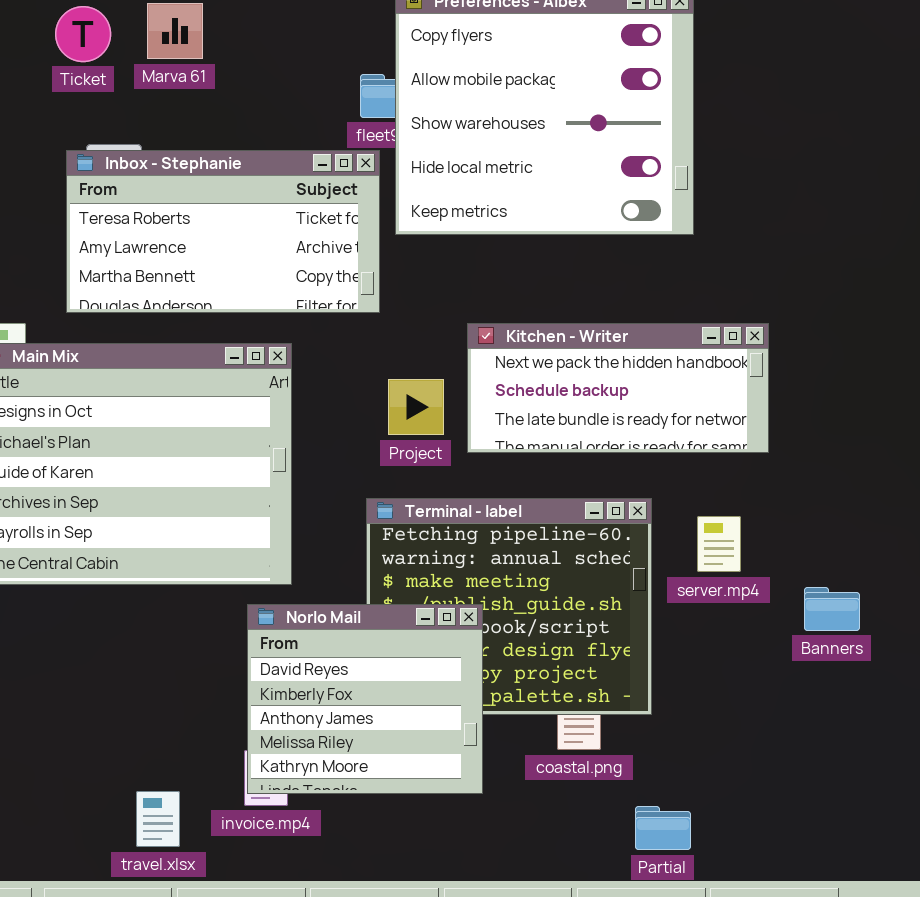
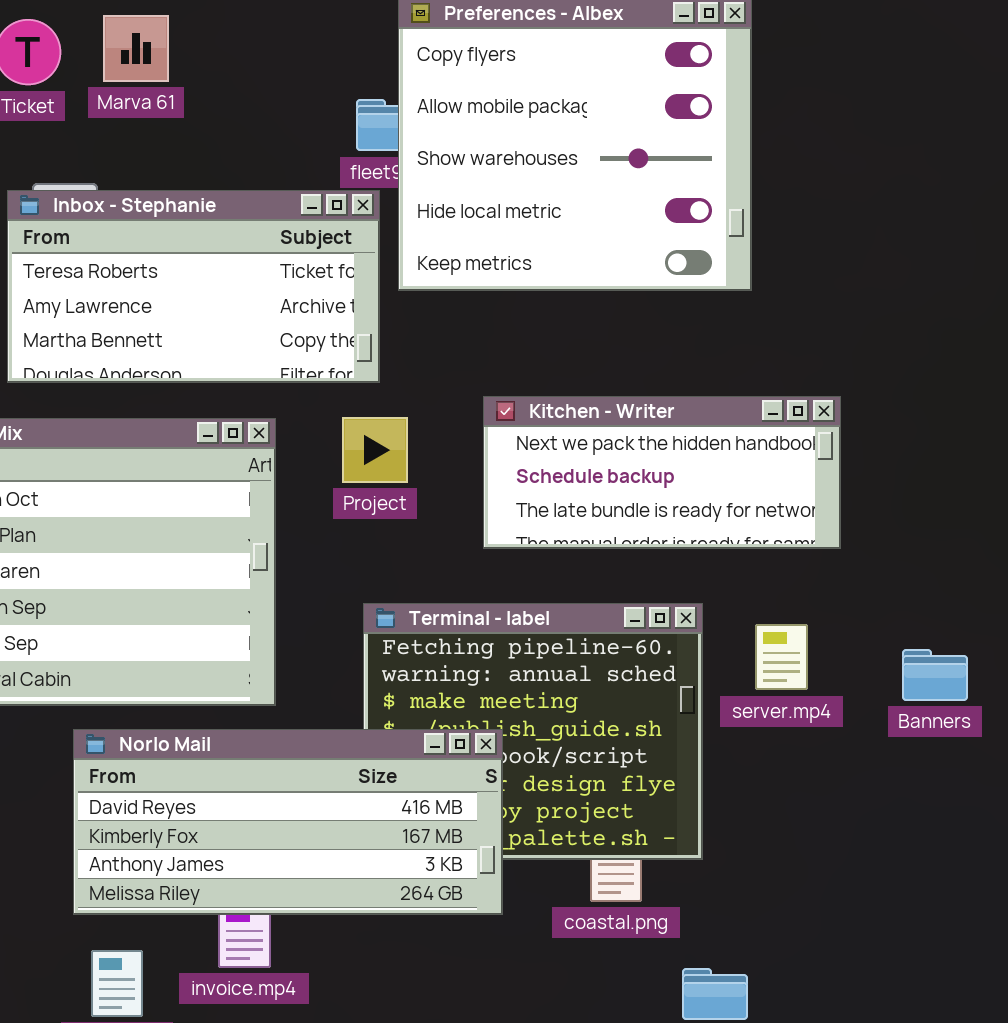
Project: [388,379,444,435] -> [342,417,408,483], moved
Banners: [804,587,860,631] -> [902,649,968,701], moved
Norlo Mail: [247,604,483,794] -> [73,729,503,915], resized

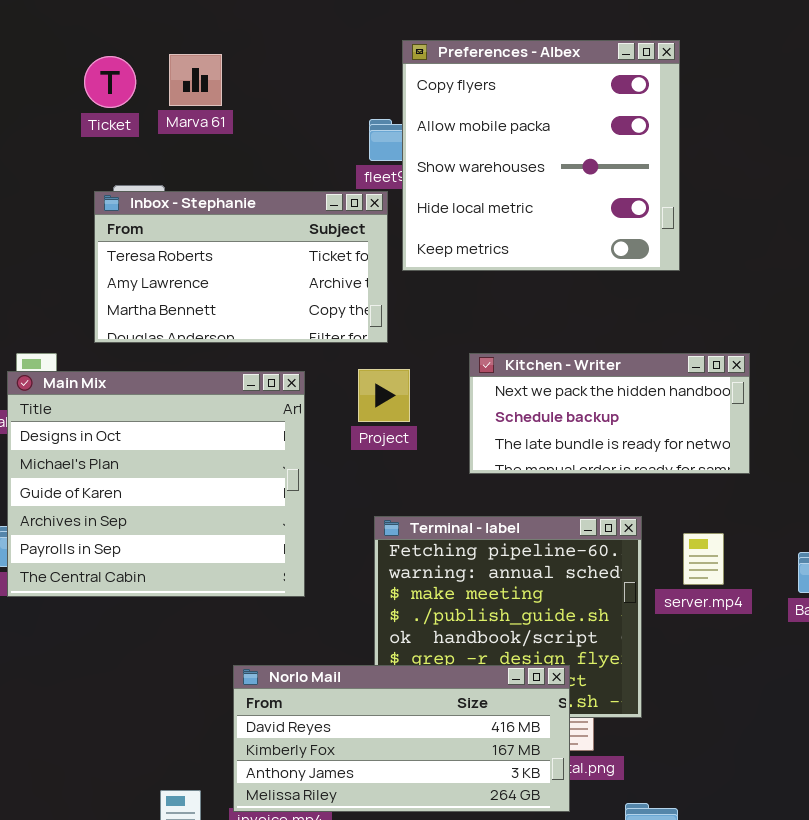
Norlo Mail: [73,729,503,915] -> [233,665,570,812], moved

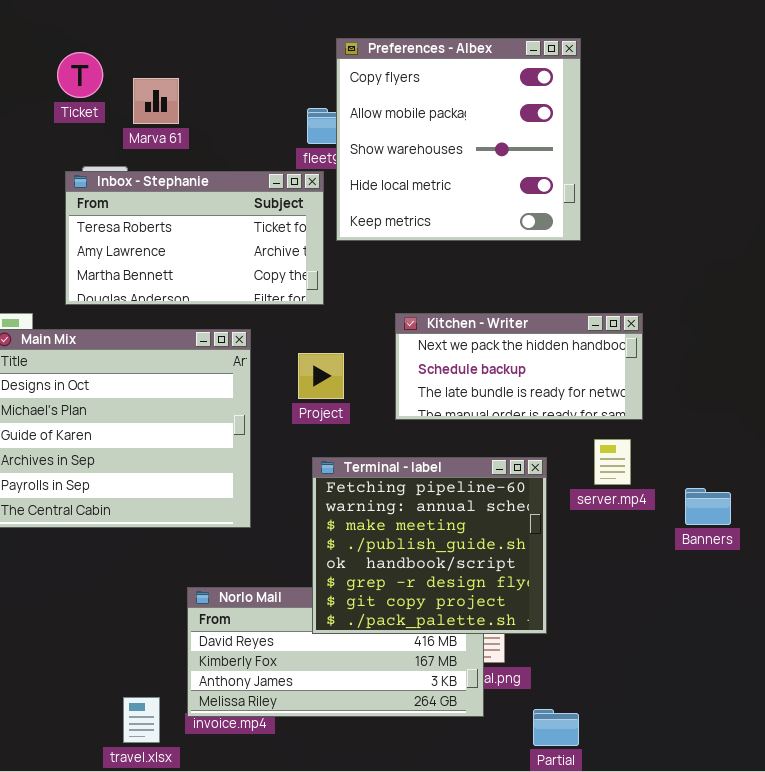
Marva 61: [169,54,222,106] -> [133,78,179,124], moved
Project: [358,369,410,422] -> [298,353,344,399], moved
Terminal - label: [374,516,642,718] -> [312,457,547,634], raised
server.mp4: [683,533,724,585] -> [594,439,631,485], moved

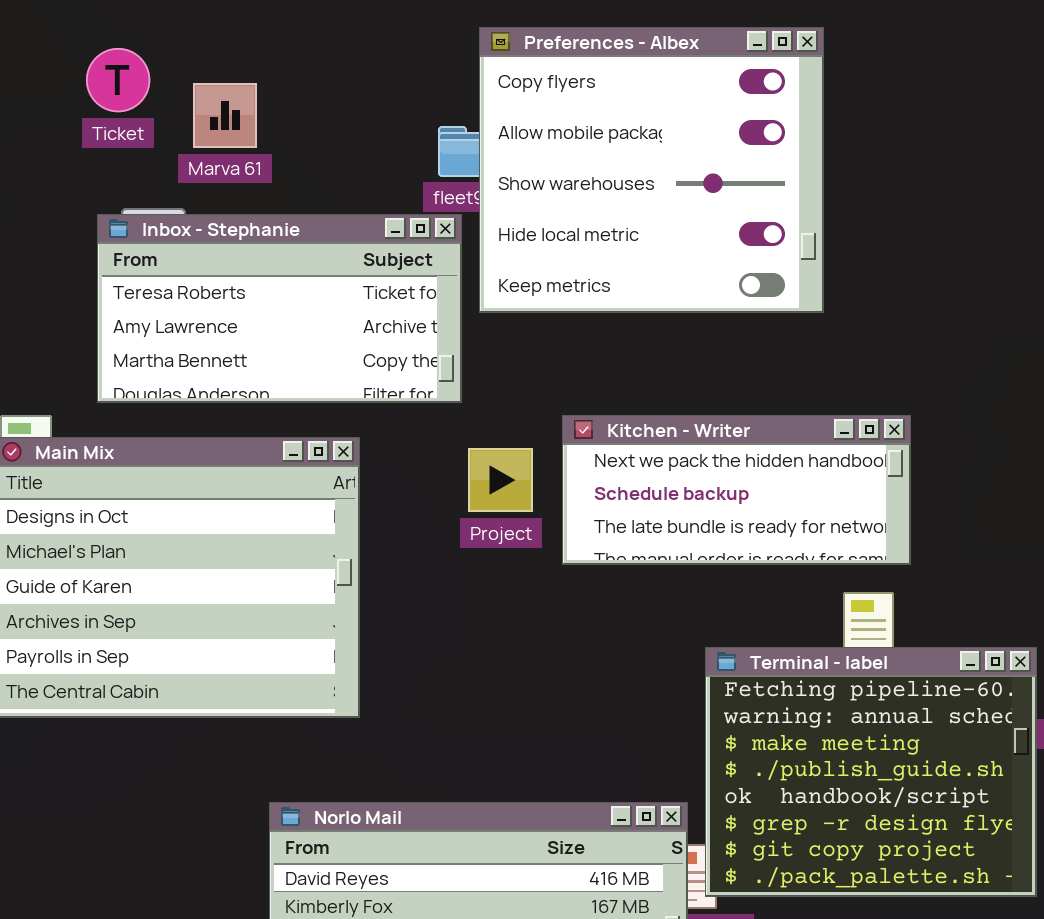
Project: [298,353,344,399] -> [468,448,533,512], moved
Terminal - label: [312,457,547,634] -> [705,647,1037,897], moved

